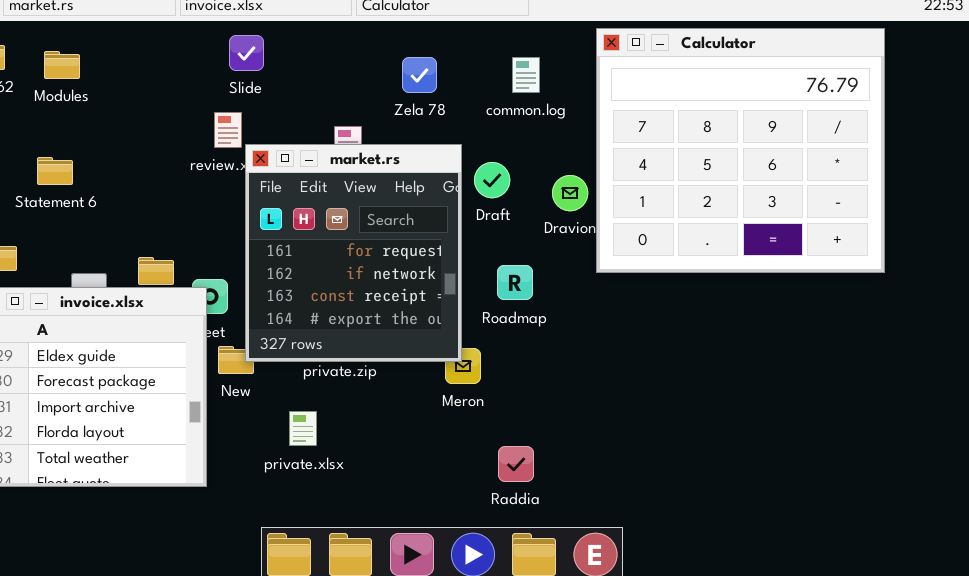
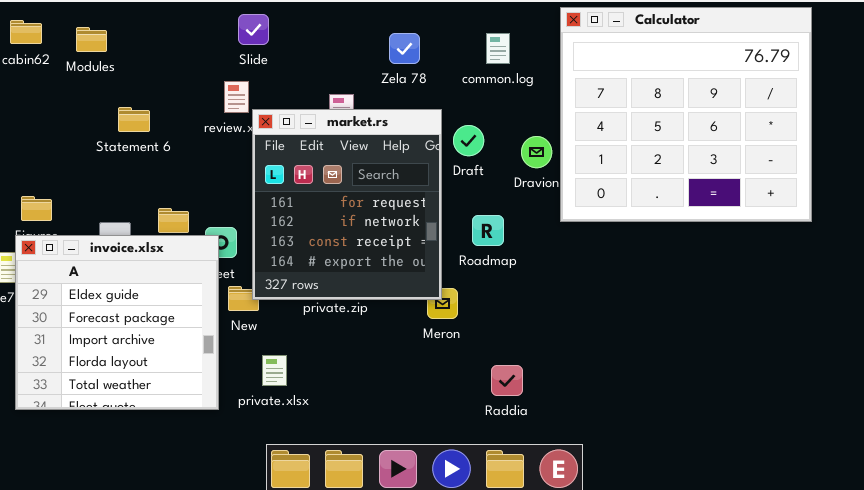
Statement 6: [37,157,73,185] -> [118,107,150,132], moved
private.xlsx: [289,411,317,446] -> [262,355,287,386], moved
Raddia: [498,446,534,482] -> [491,365,523,396], moved

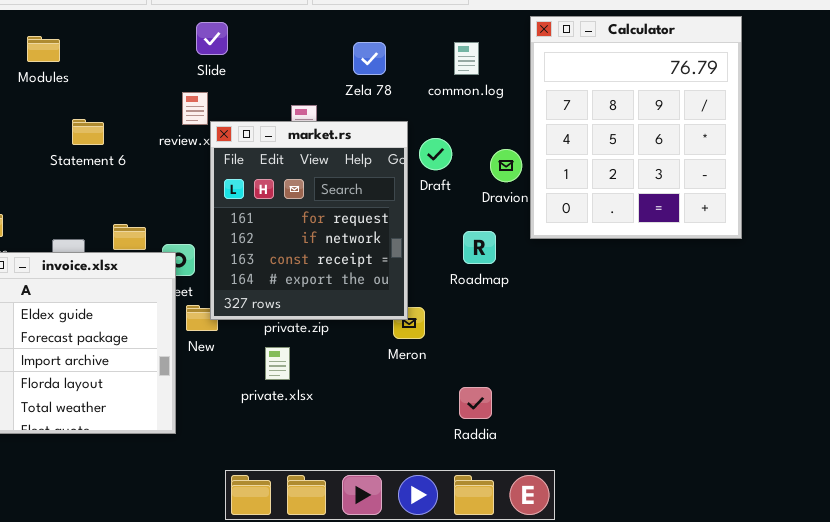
Calculator: [560,7,812,222] -> [530,16,742,239], resized
Roadmap: [472,215,504,246] -> [463,231,496,264], moved
private.xlsx: [262,355,287,386] -> [265,347,290,380], moved

